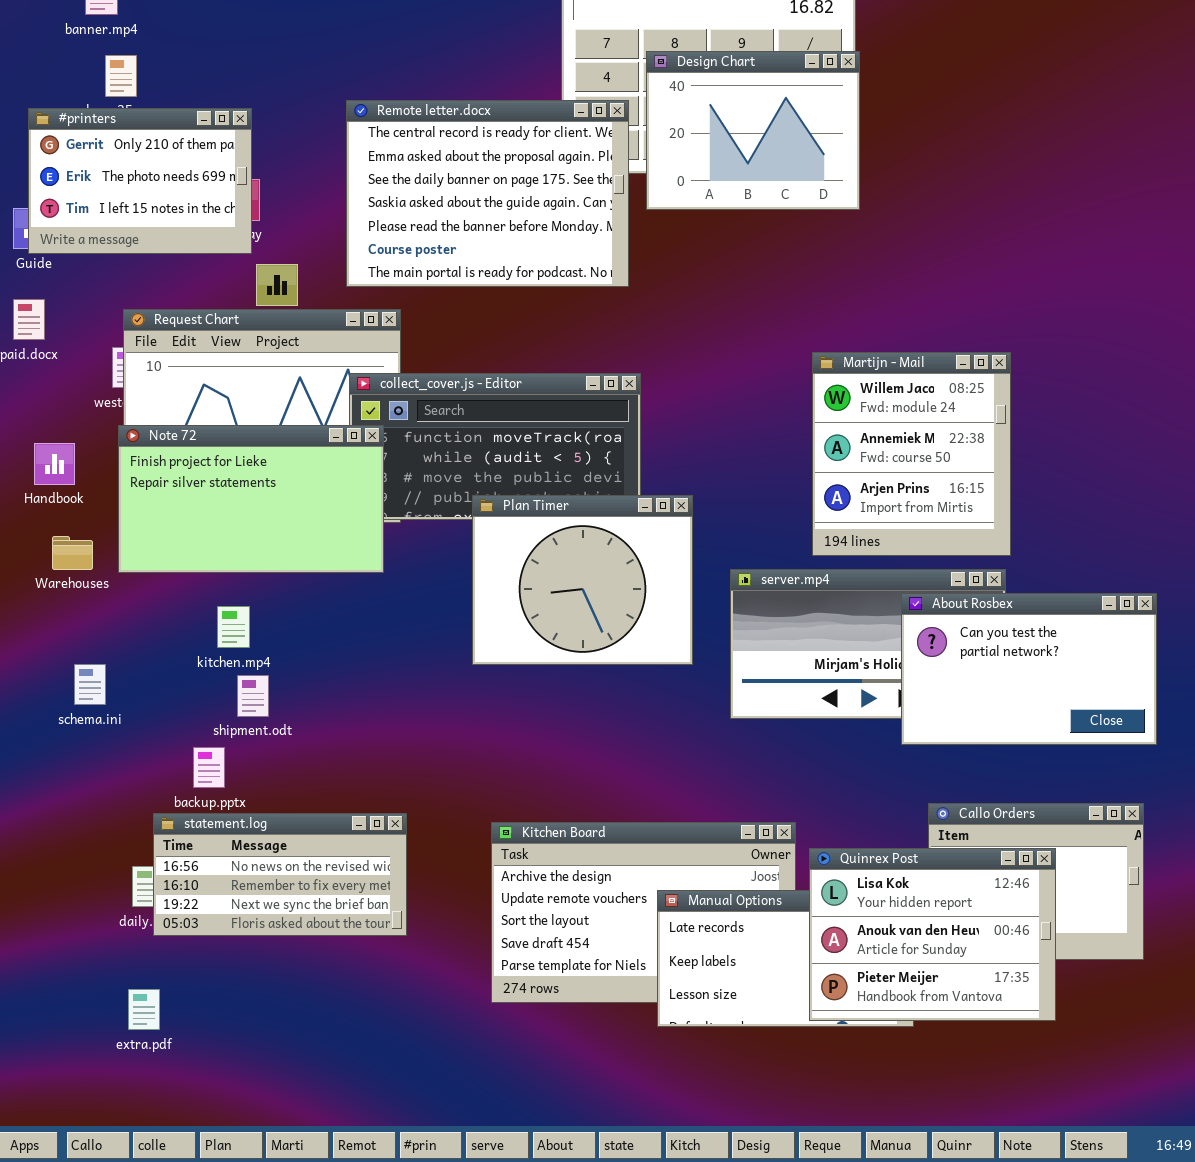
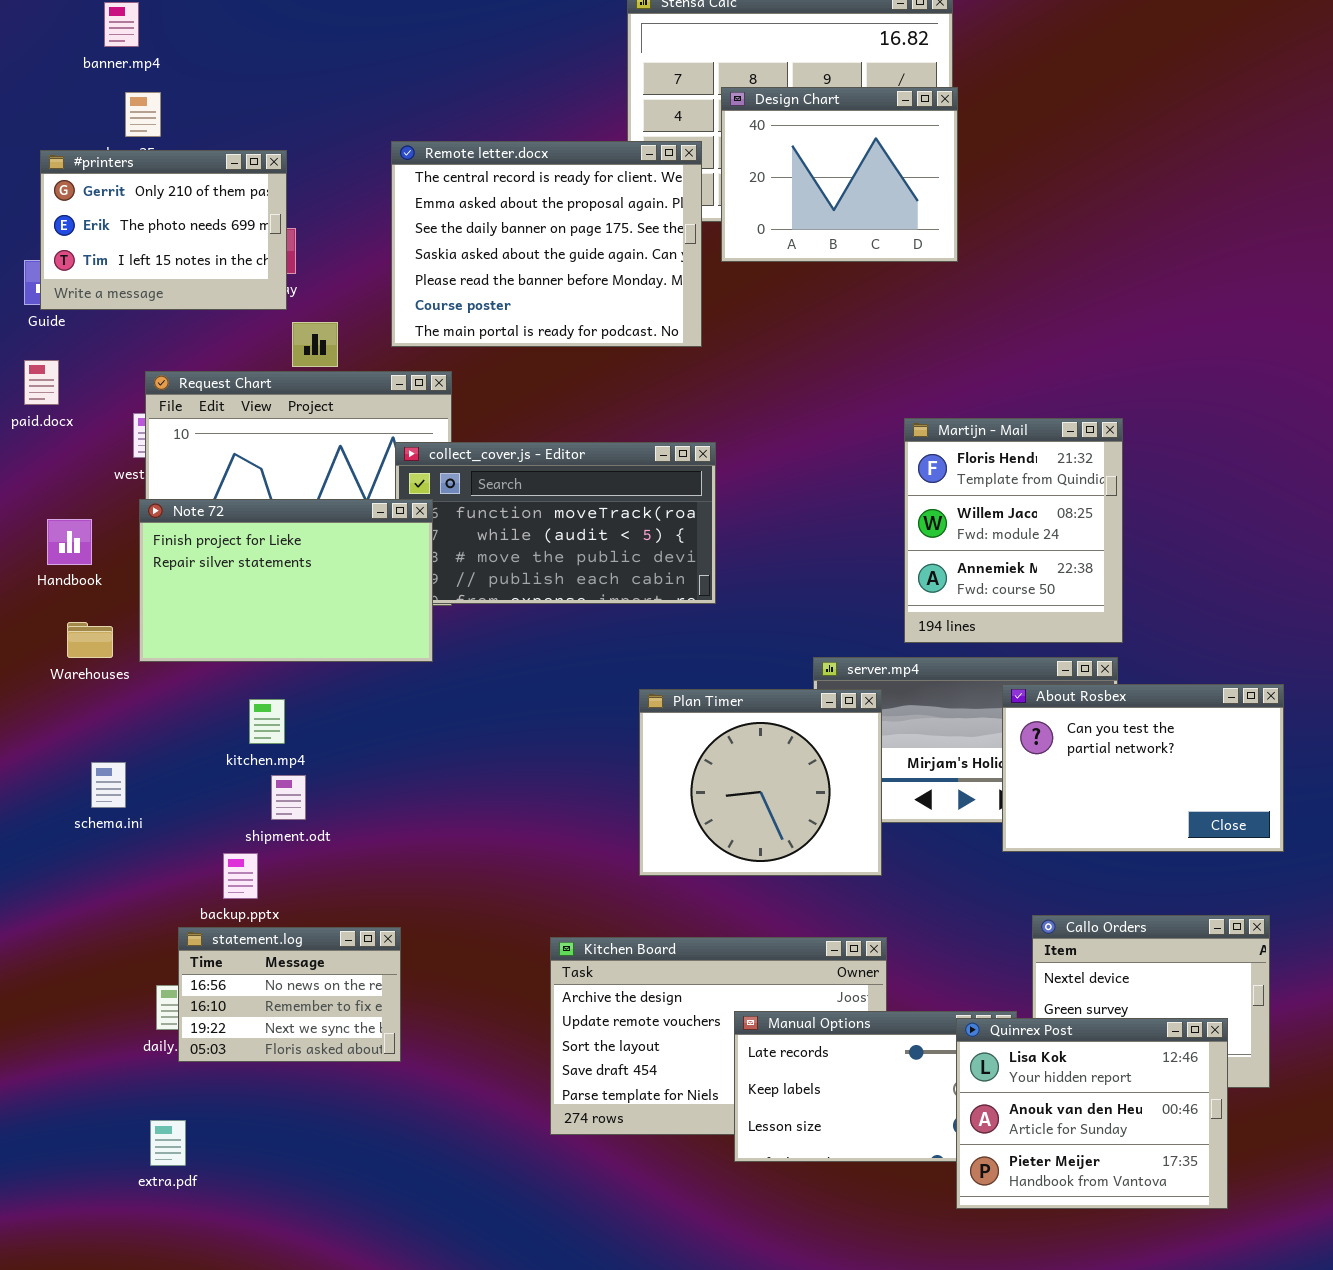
Martijn - Mail: [812,352,1011,556] -> [904,418,1123,643], scrolled up 1 row
Plan Timer: [472,495,693,665] -> [639,689,882,876], moved
statement.log: [153,813,407,936] -> [178,927,401,1062], resized
Quinrex Post: [809,848,1056,1021] -> [956,1018,1228,1209], moved

